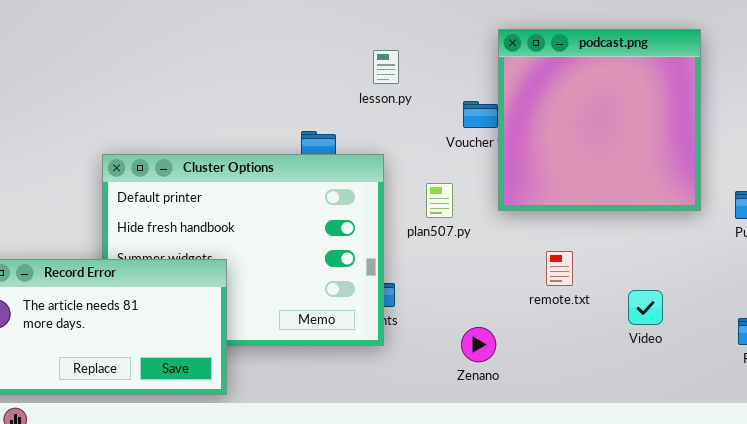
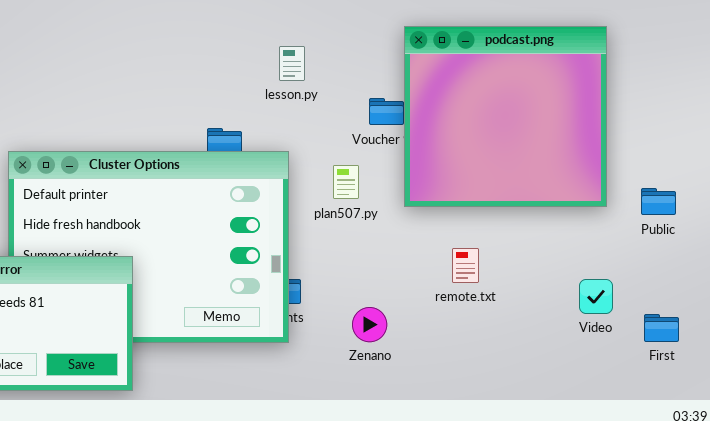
plan507.py: [426,183,453,218] -> [333,165,359,199], moved
Video: [628,290,663,325] -> [579,279,613,314], moved
Zenano: [461,327,496,362] -> [352,307,387,342], moved

